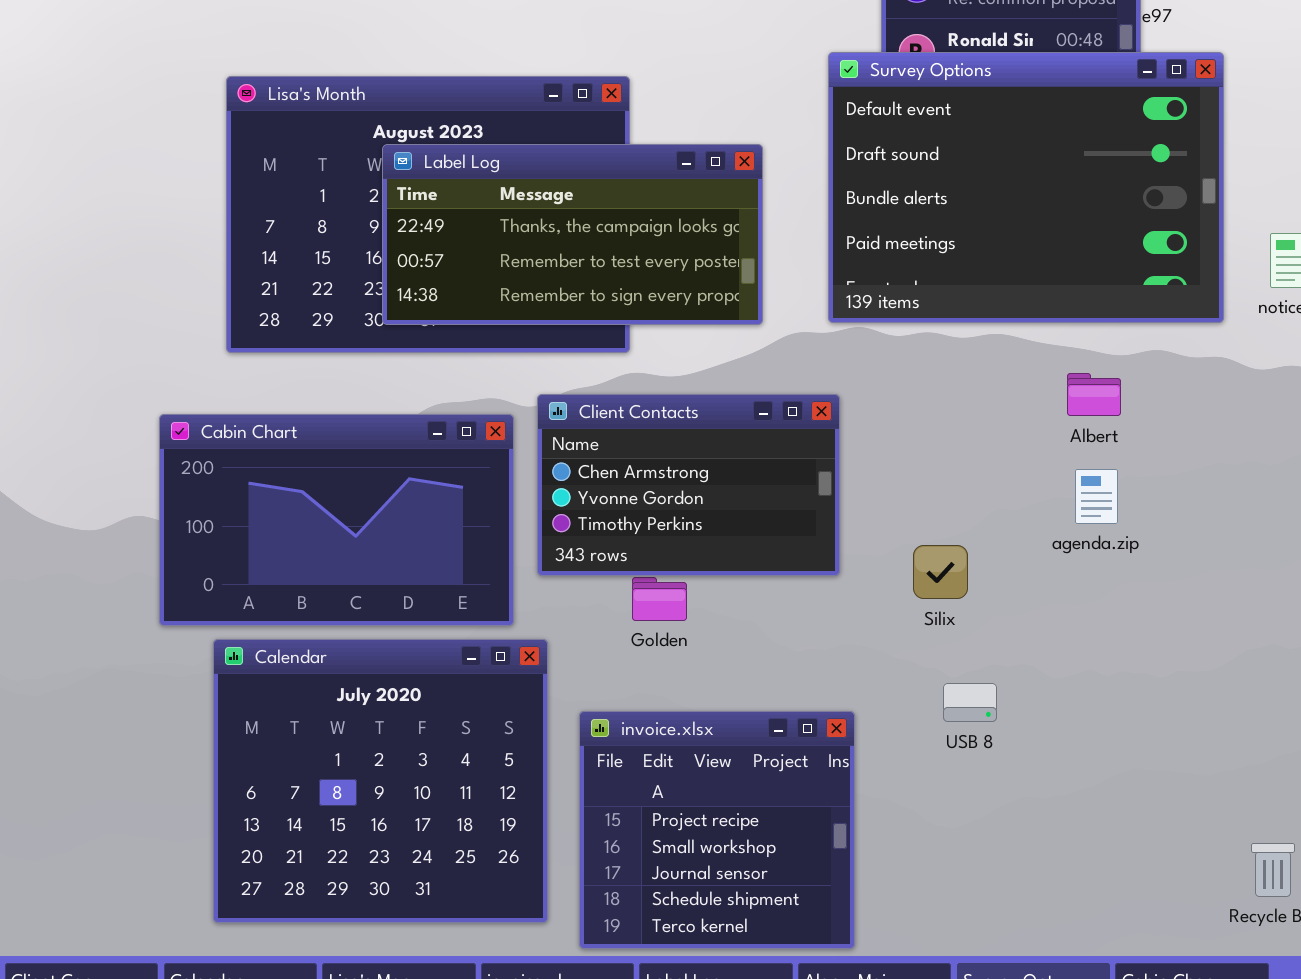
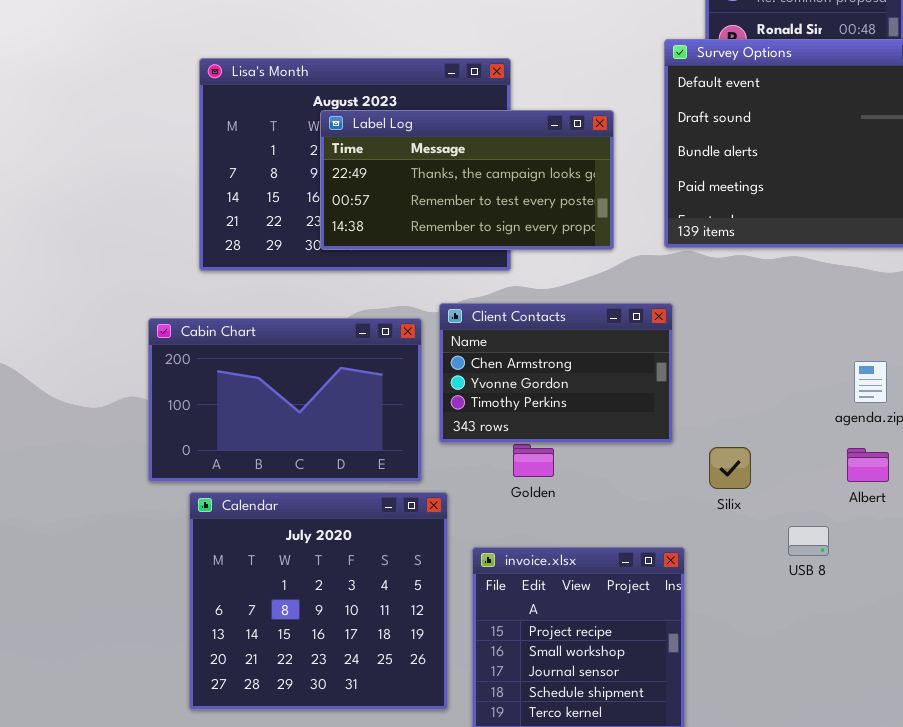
Albert: [1067,373,1121,416] -> [847,448,889,482], moved
Silix: [913,545,968,599] -> [709,447,751,489], moved
USB 8: [943,683,997,722] -> [788,526,829,556], moved

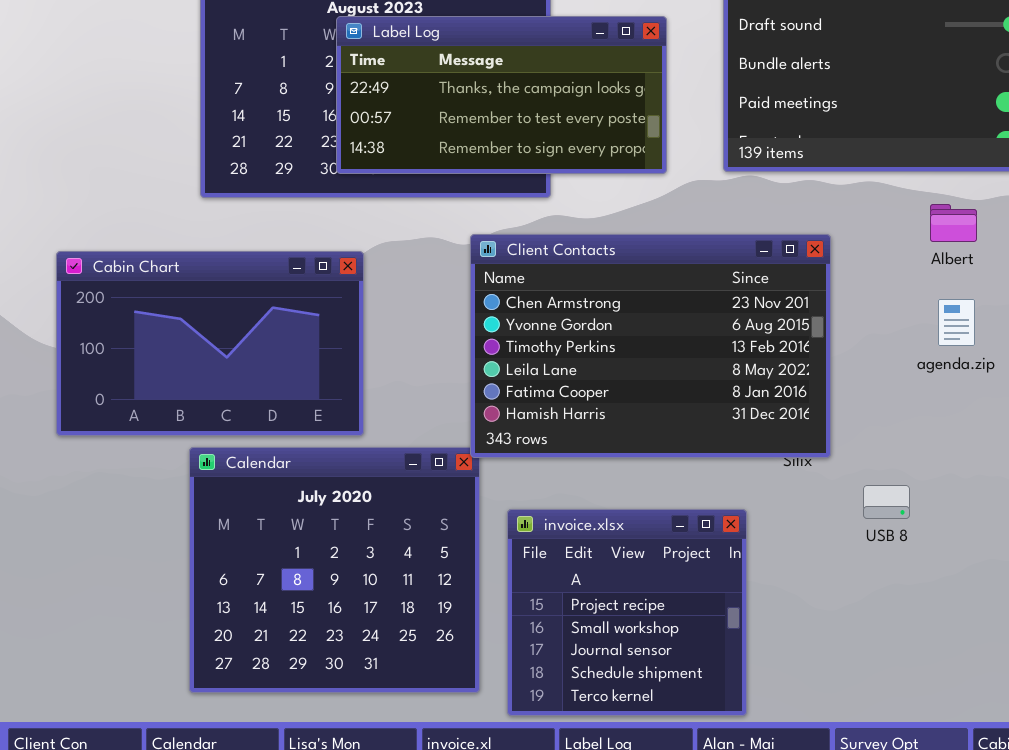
Client Contacts: [439,303,673,443] -> [470,234,831,458], resized
Cabin Chart: [148,318,422,482] -> [56,251,364,436], moved
Albert: [847,448,889,482] -> [930,204,977,242], moved

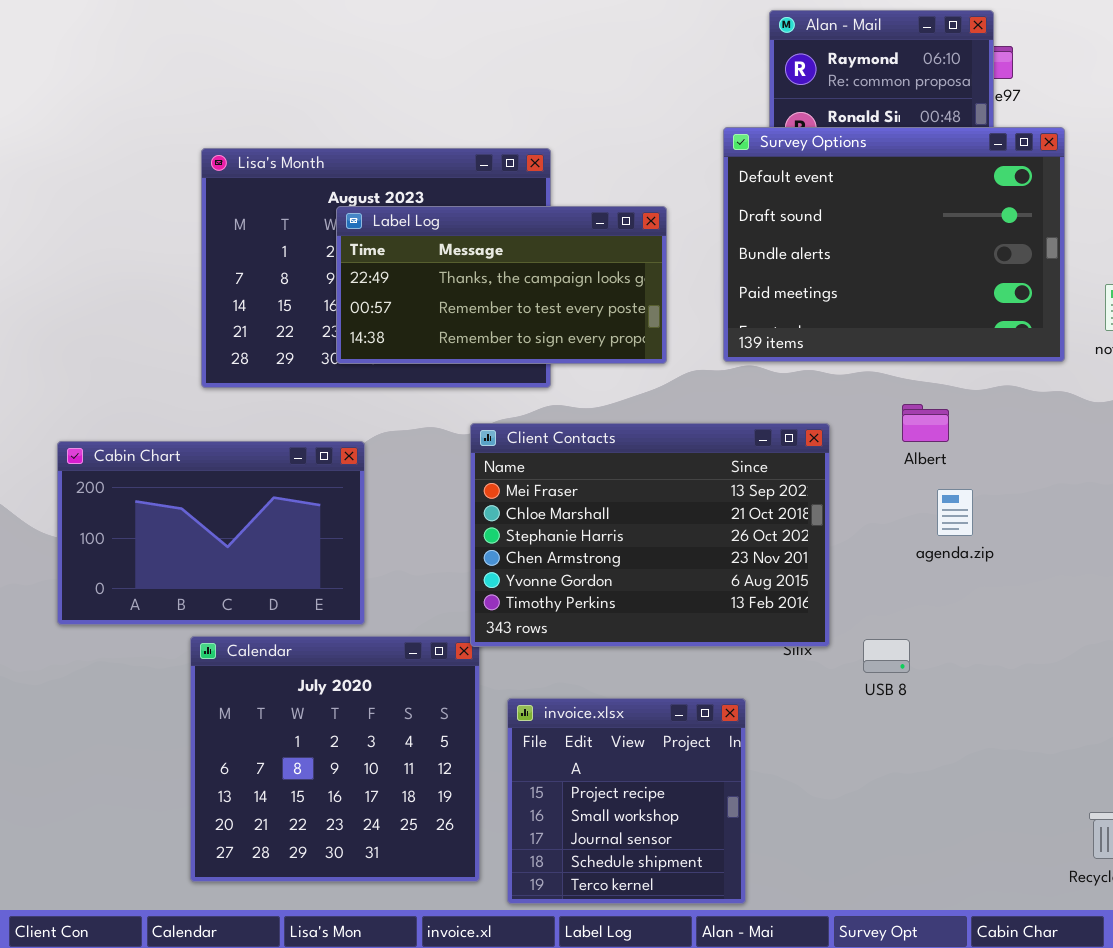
Albert: [930,204,977,242] -> [902,404,949,442], moved
Client Contacts: [470,234,831,458] -> [470,423,830,647], scrolled up 3 rows
USB 8: [863,485,910,519] -> [863,639,910,673], moved

